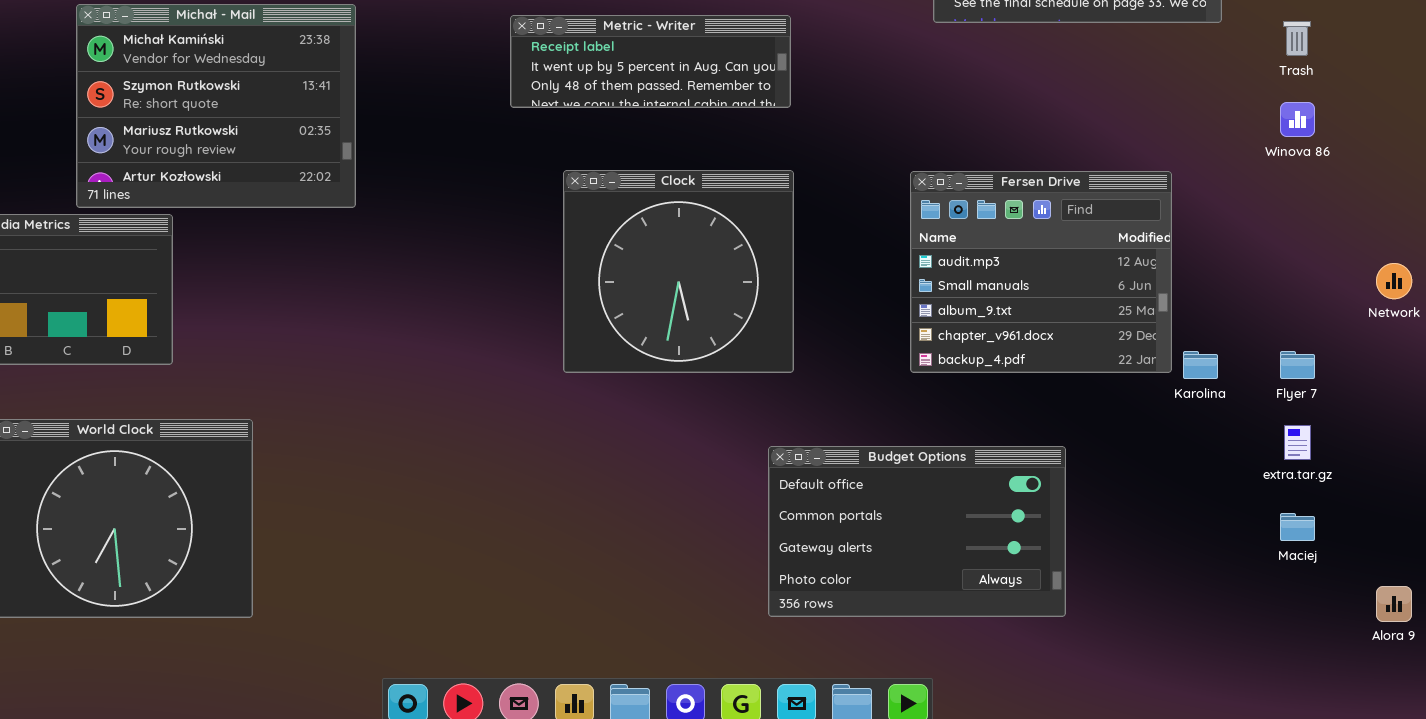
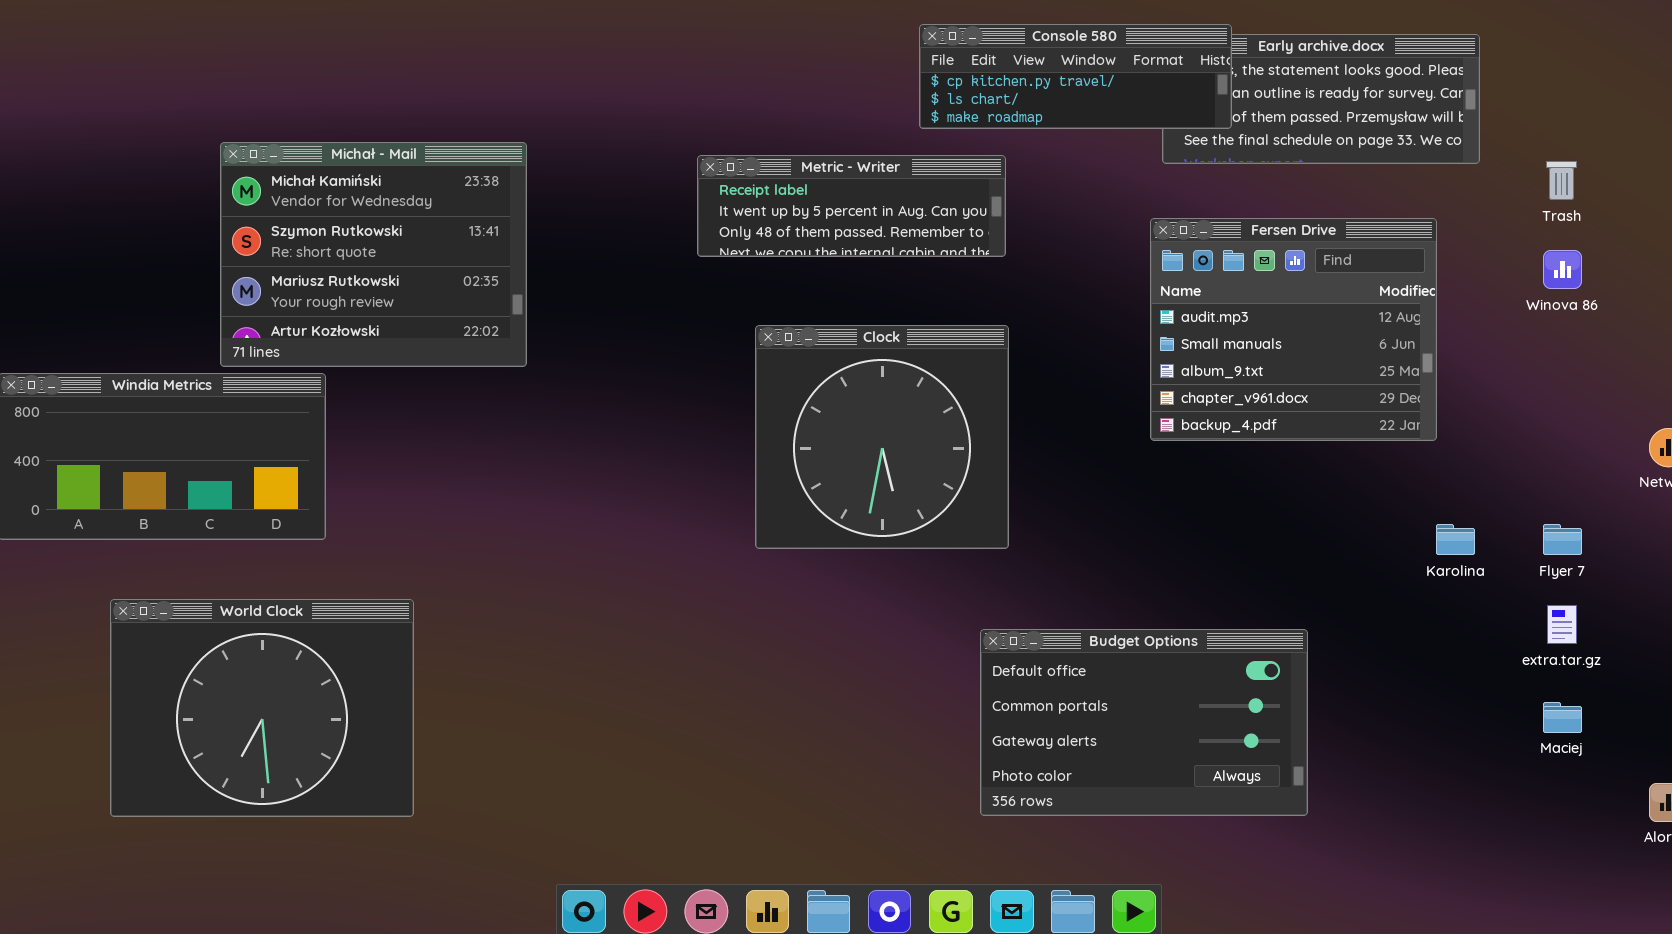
Fersen Drive: [910,171,1172,373] -> [1150,218,1437,441], moved

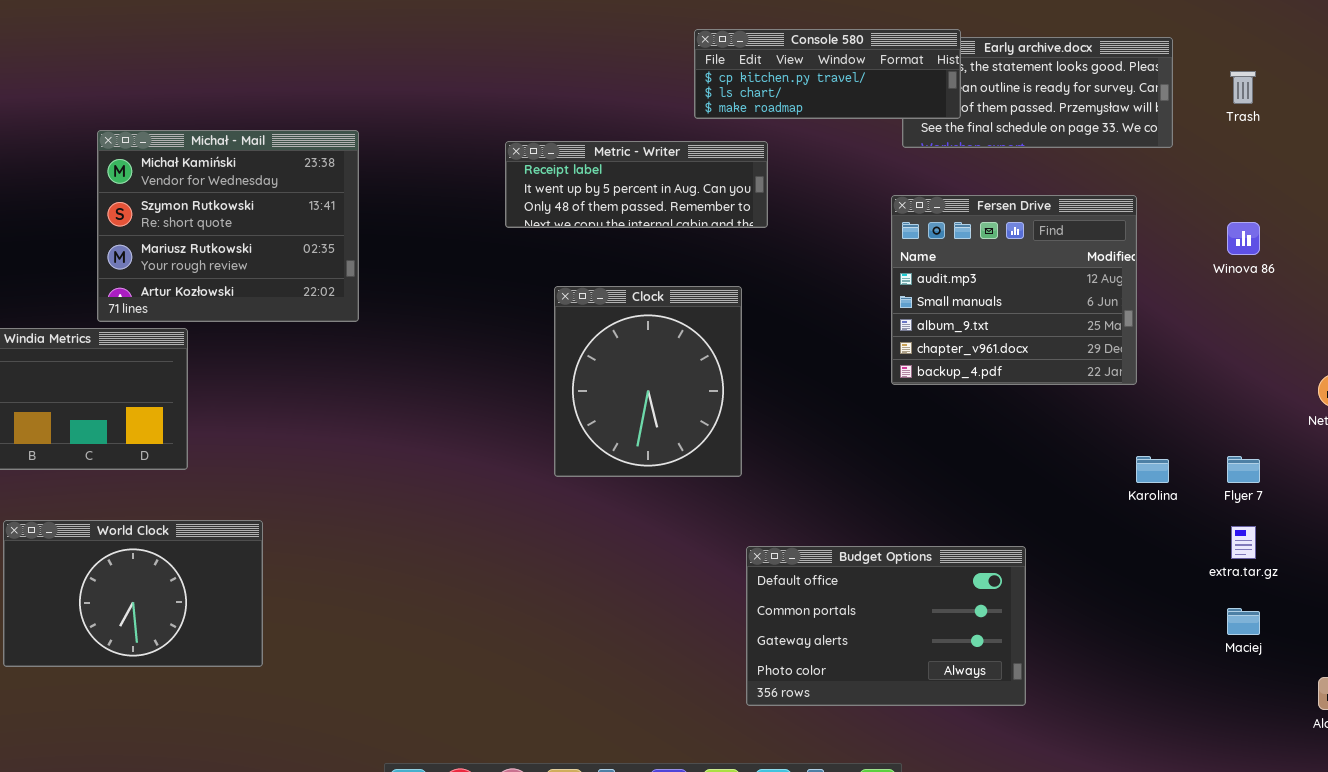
Trash: [1546,161,1577,200] -> [1230,71,1256,104], moved
Clock: [755,325,1009,549] -> [554,286,742,477], resized
World Clock: [110,599,414,817] -> [3,520,263,667], resized

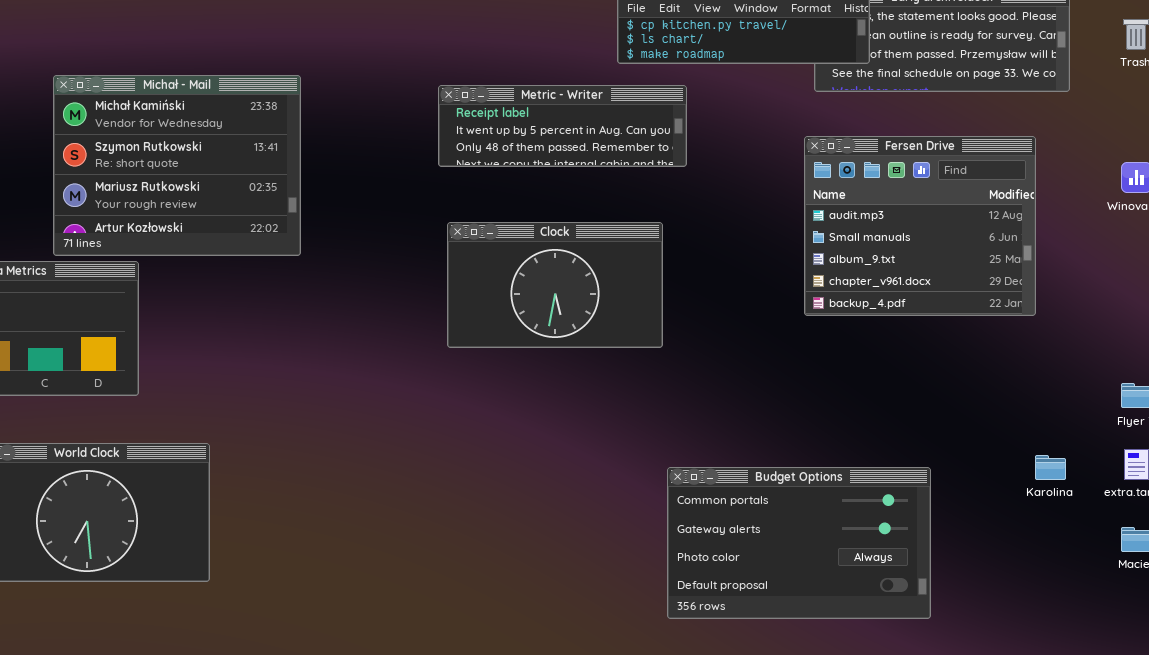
Clock: [554,286,742,477] -> [447,222,663,348], resized
Karolina: [1136,456,1169,483] -> [1035,455,1066,480], moved
Budget Options: [746,546,1026,706] -> [667,467,931,619], scrolled down 1 row

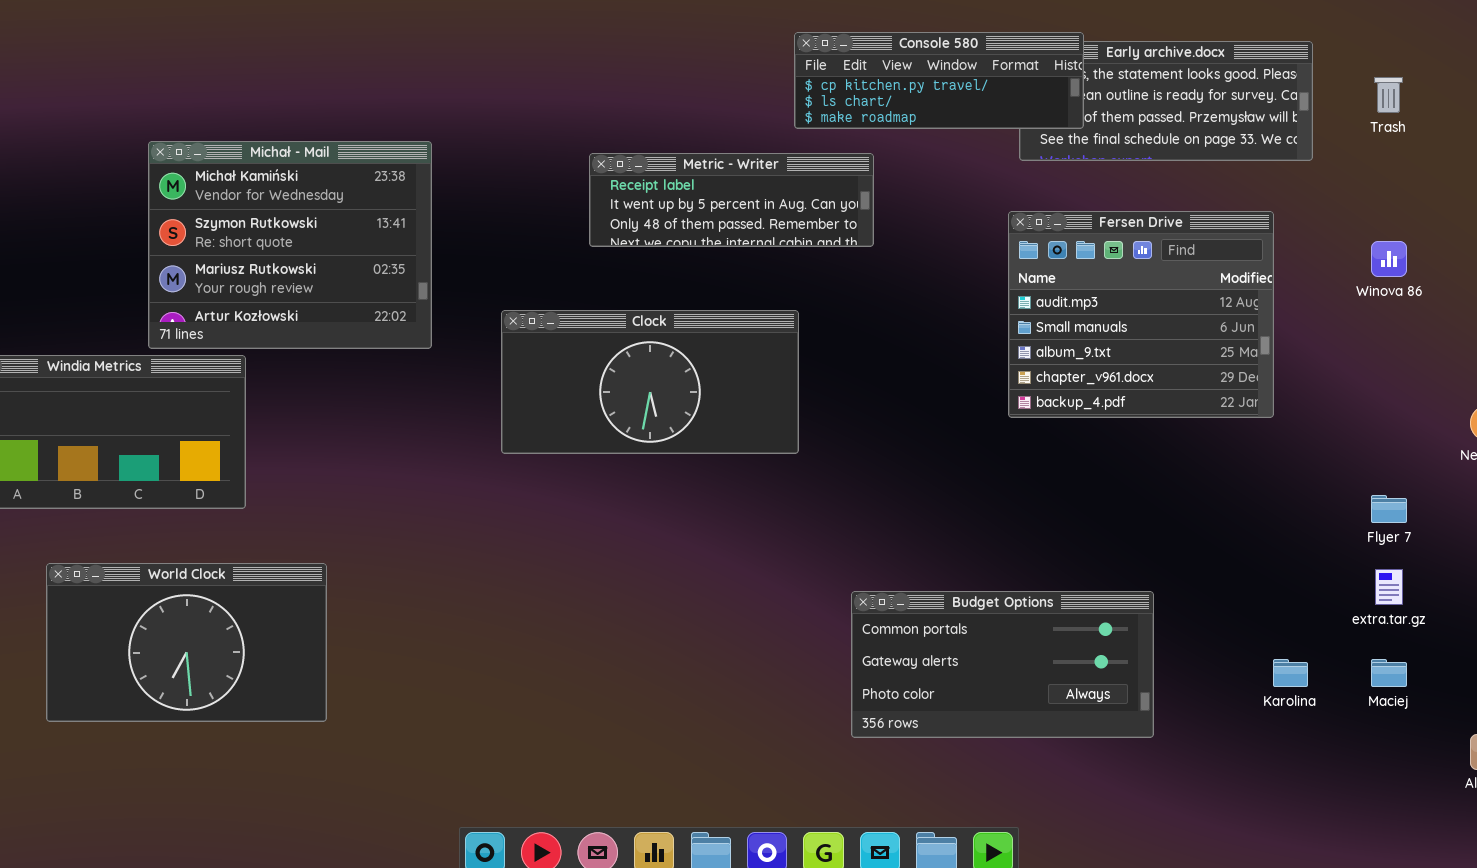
Clock: [447,222,663,348] -> [501,310,799,454], moved, resized
Karolina: [1035,455,1066,480] -> [1273,659,1308,687], moved
Budget Options: [667,467,931,619] -> [851,591,1154,738], resized

